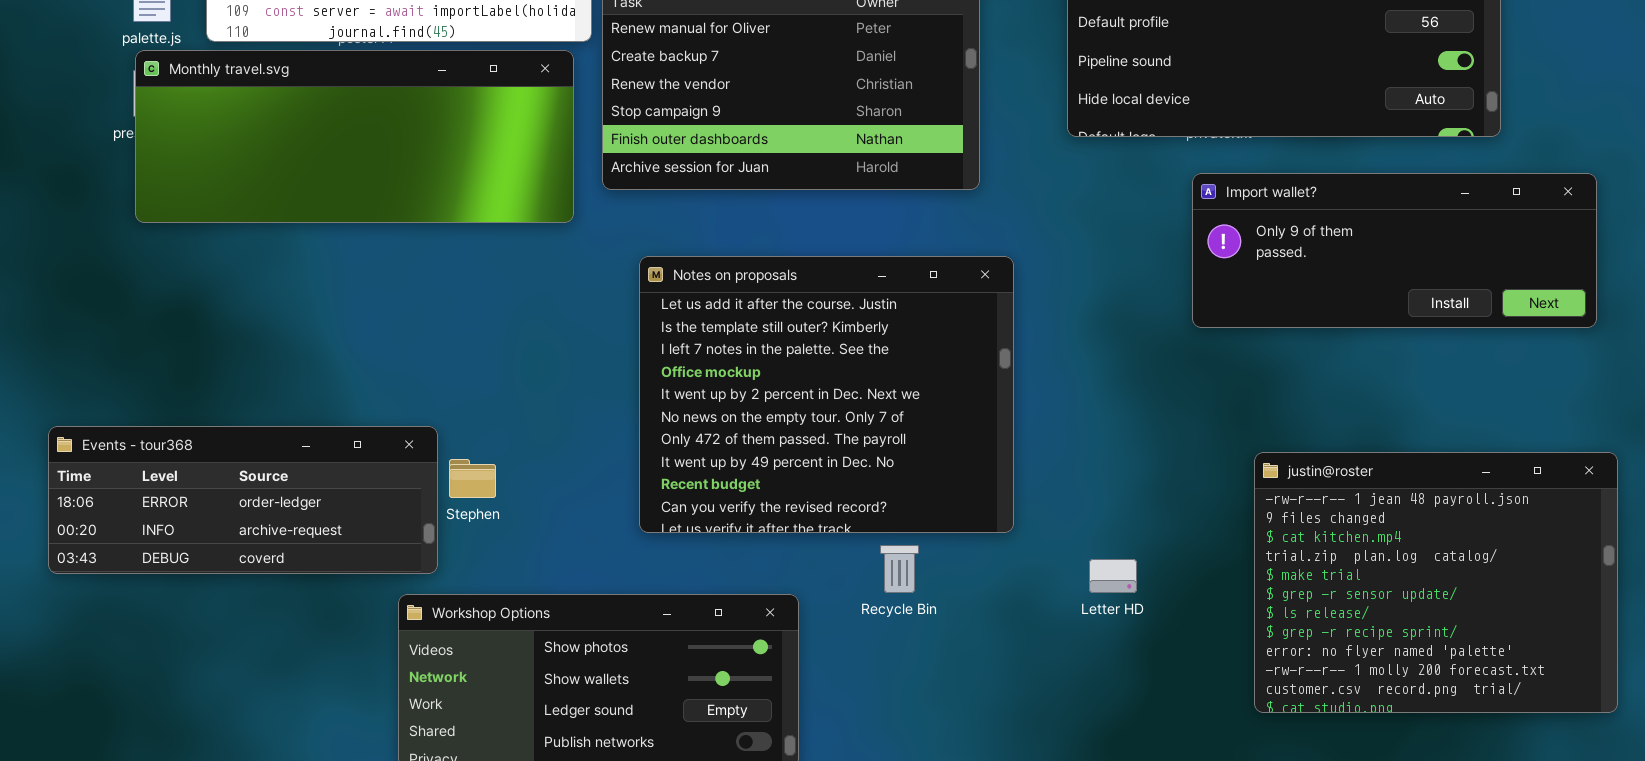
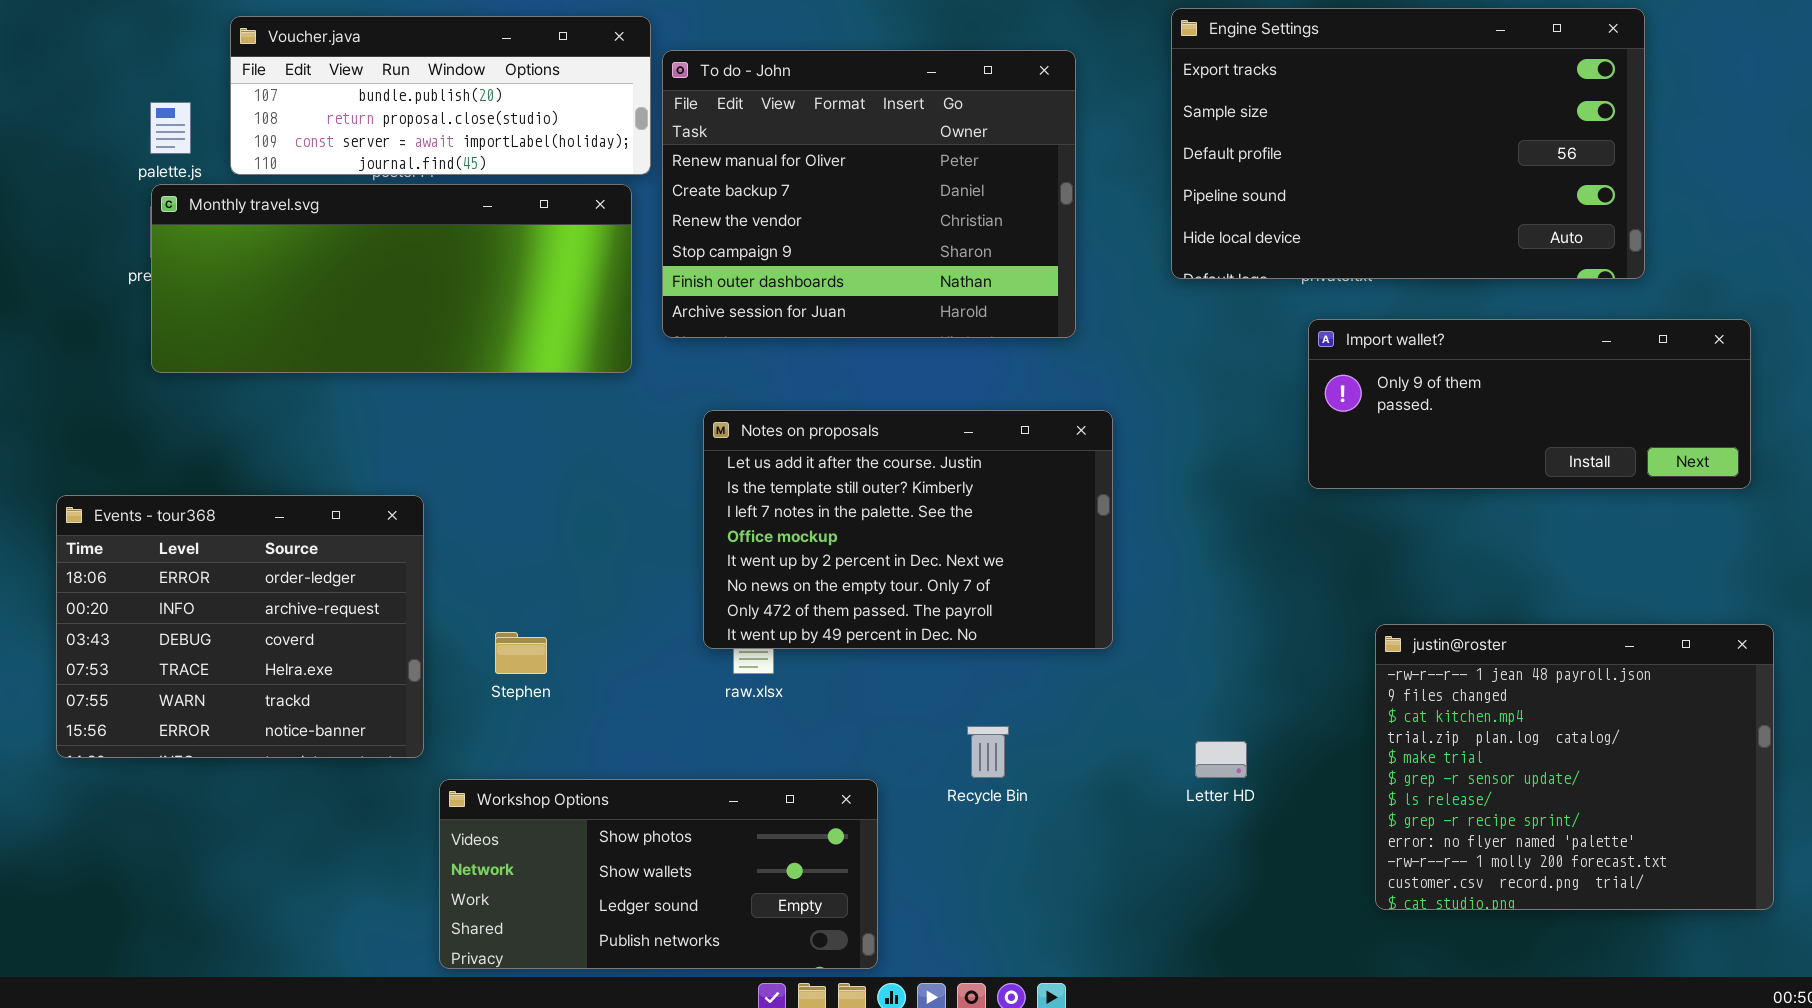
Notes on proposals: [639,256,1014,533] -> [703,410,1113,649], resized
Events - tour368: [48,426,438,574] -> [56,495,424,758], resized

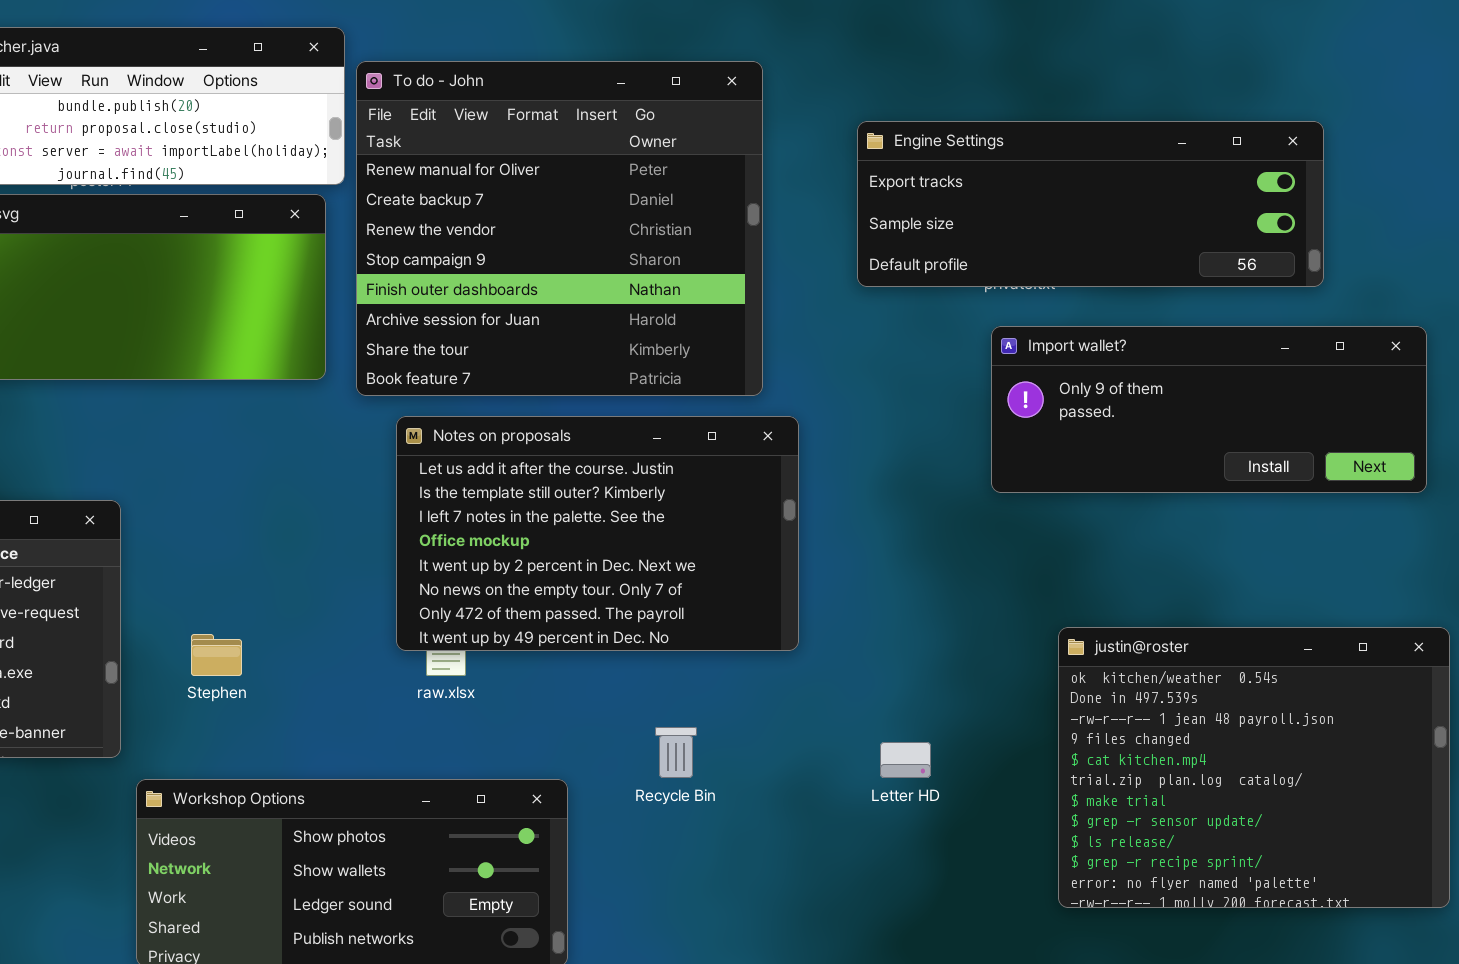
Engine Settings: [1171,8,1645,279] -> [857,121,1324,287], resized
To do - John: [662,50,1076,338] -> [356,61,763,396], resized
justin@roster: [1375,624,1774,910] -> [1058,627,1450,908], scrolled up 2 rows

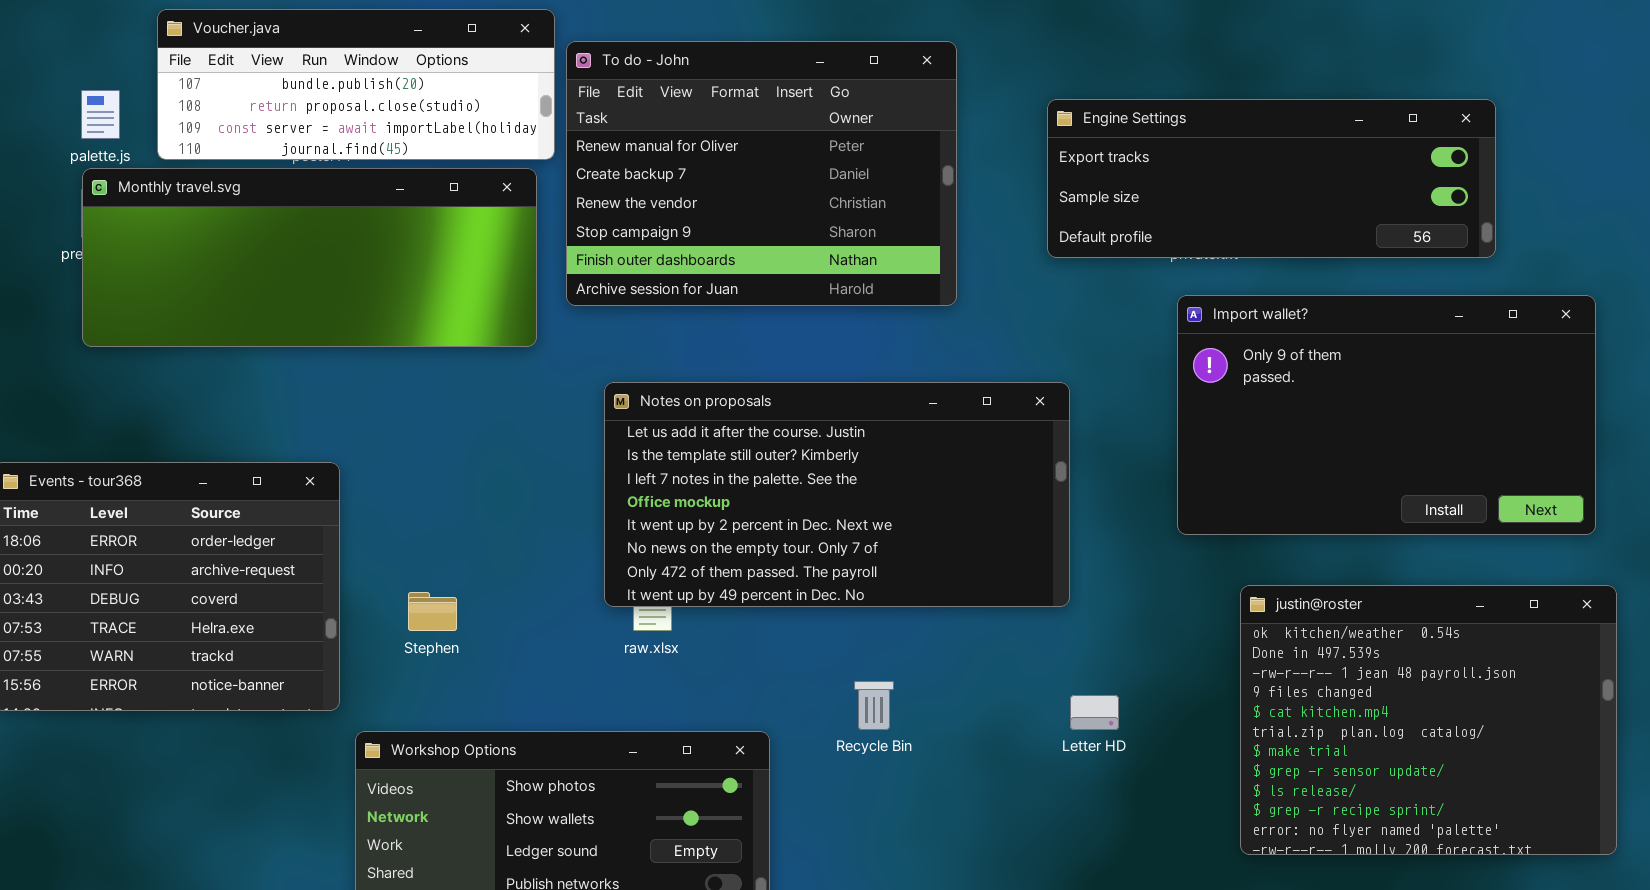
To do - John: [356,61,763,396] -> [566,41,957,306], resized
Import wallet?: [991,326,1427,493] -> [1177,295,1596,535], resized
Notes on proposals: [396,416,799,651] -> [604,382,1070,607], resized

